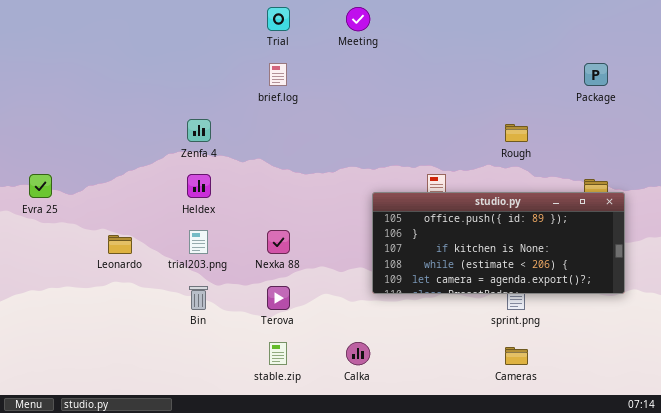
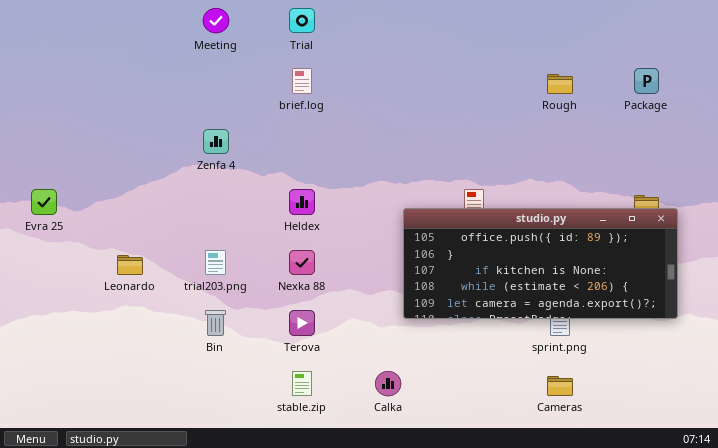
Meeting: [346,7,370,31] -> [203,8,229,33], moved
Rough: [505,124,528,142] -> [547,74,573,94], moved
Heldex: [187,174,211,198] -> [289,189,315,215], moved

